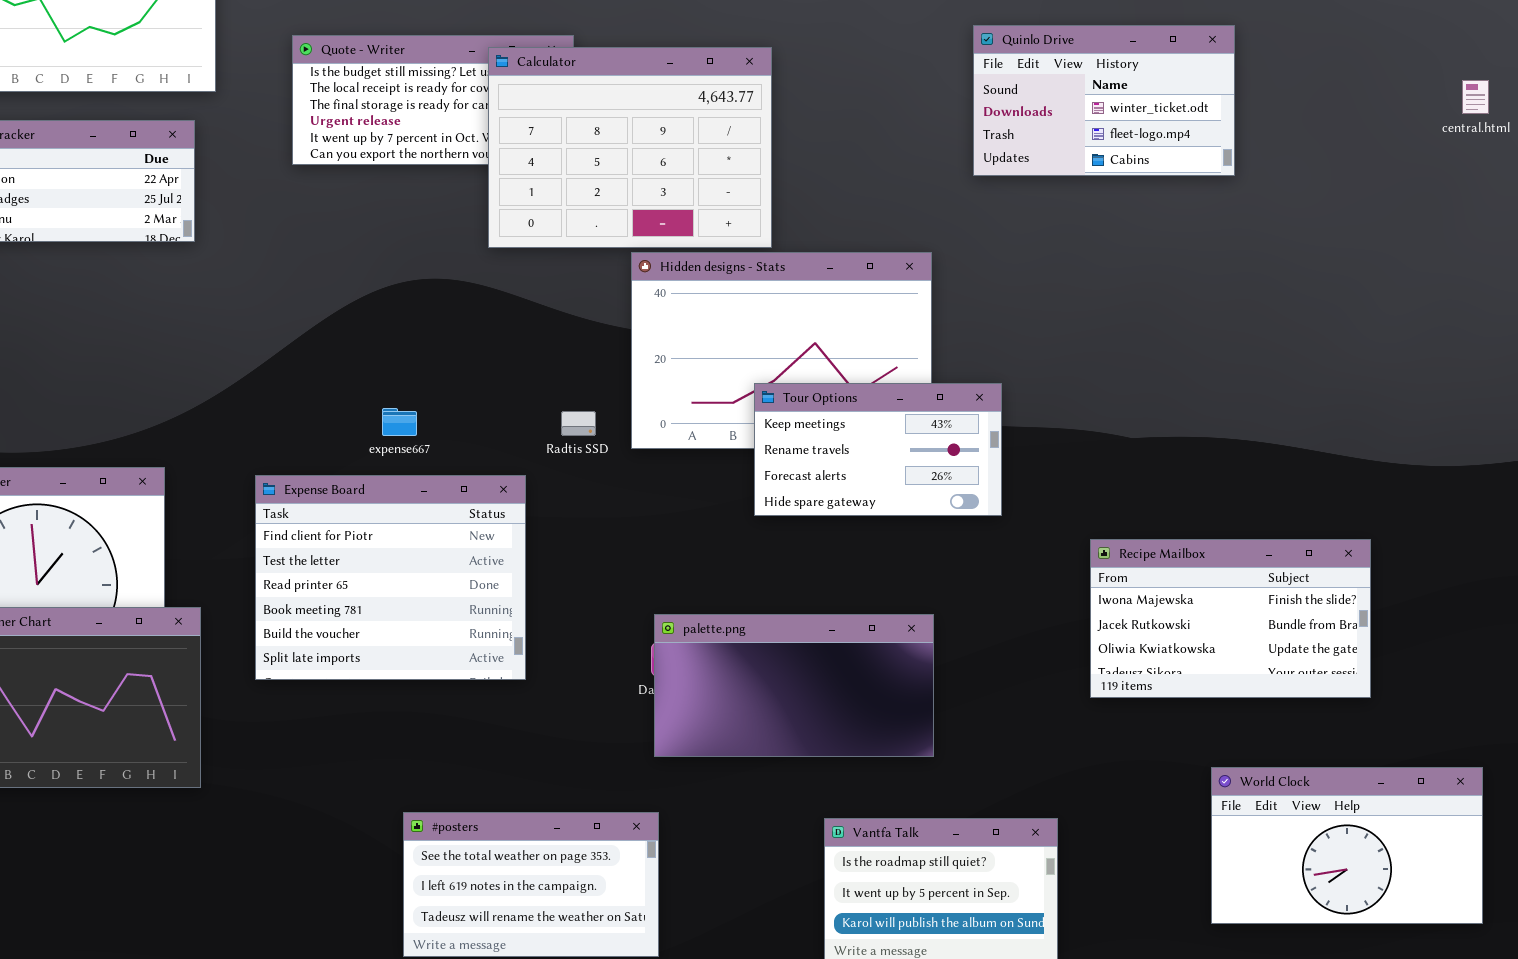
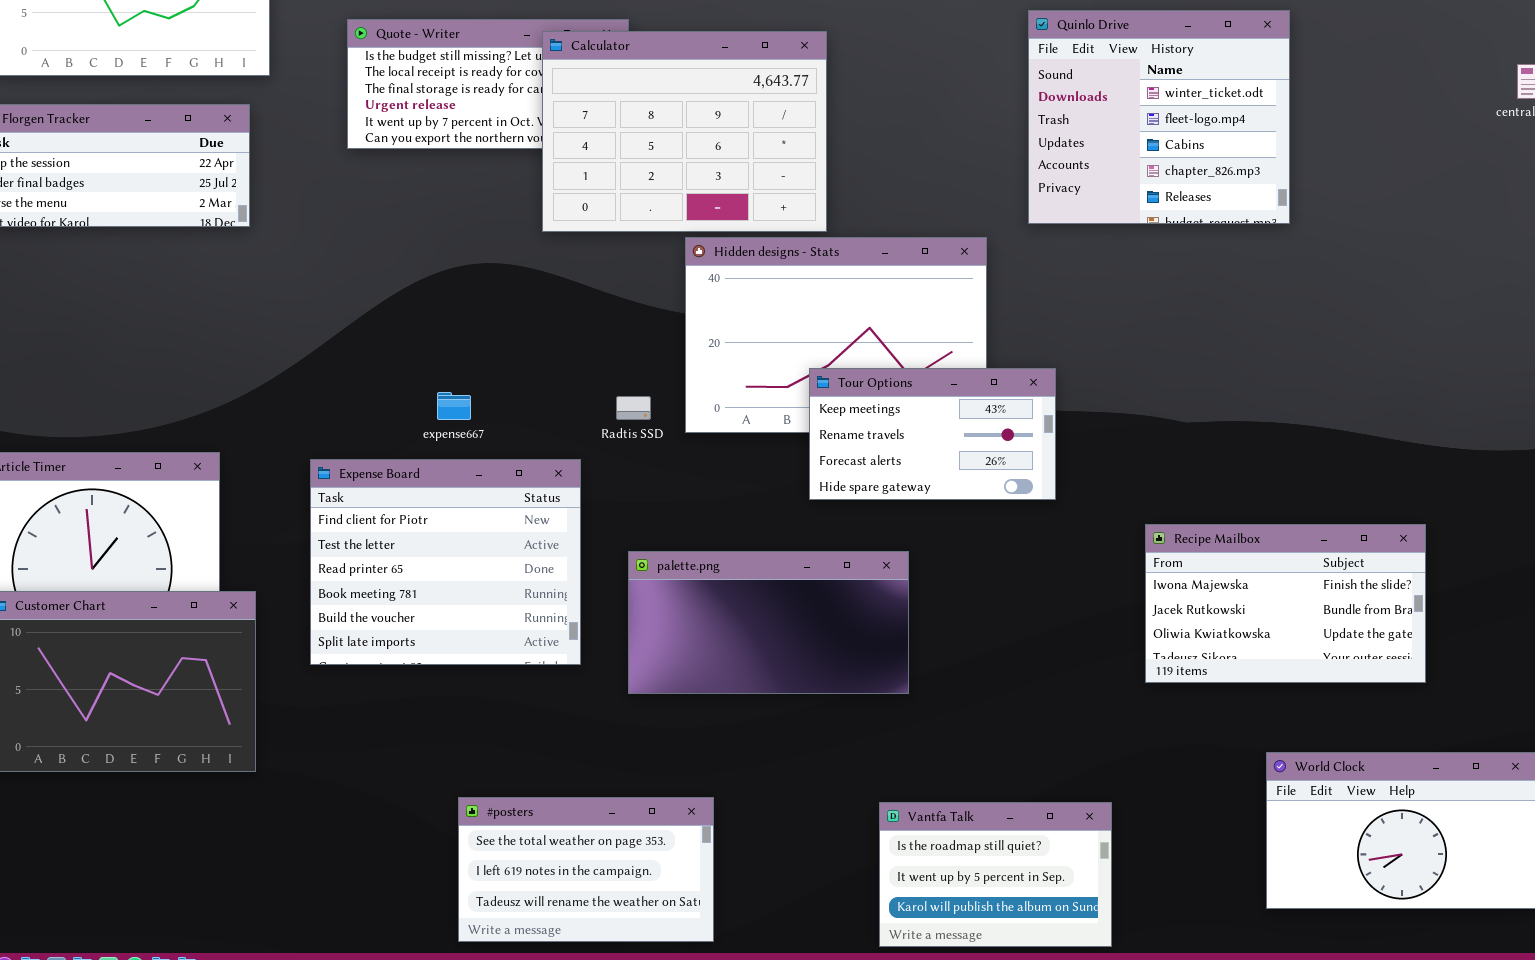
Quinlo Drive: [973,25,1235,176] -> [1028,10,1290,224], resized
palette.png: [654,614,934,757] -> [628,551,909,694], moved

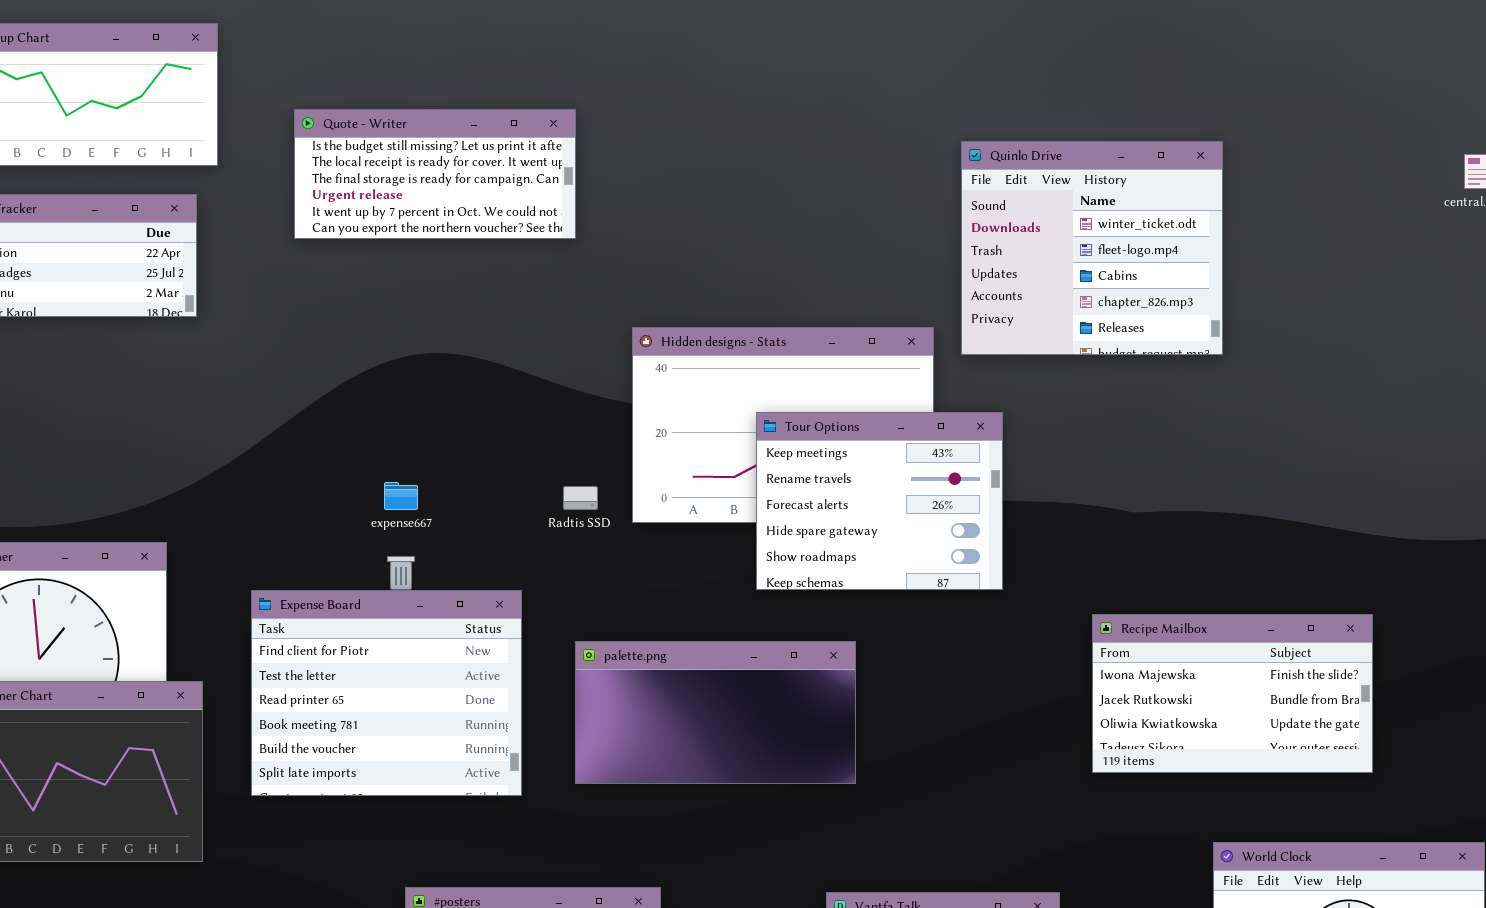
Quinlo Drive: [1028,10,1290,224] -> [961,141,1223,355], moved
Calculator: [542,31,827,232] -> none, closed
Tour Options: [809,368,1056,500] -> [756,412,1003,590], resized
Expense Board: [310,459,581,665] -> [251,590,522,796], moved

